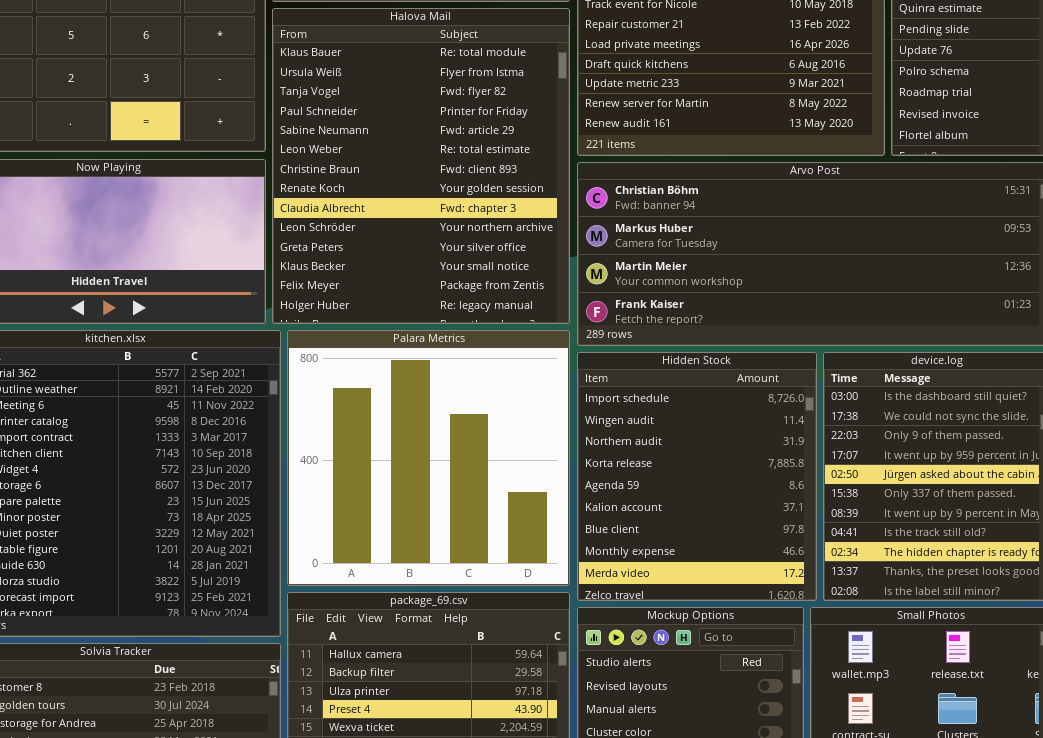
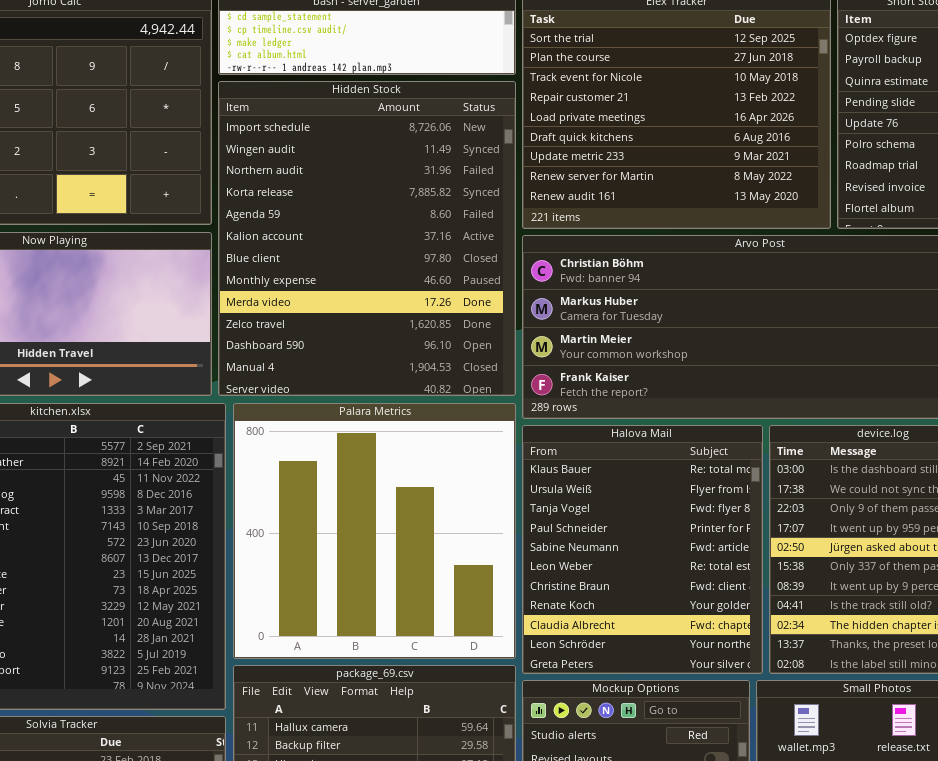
Halova Mail: [272,8,570,324] -> [522,425,763,674], moved, resized
Hidden Stock: [577,352,817,601] -> [218,81,516,396], moved, resized

